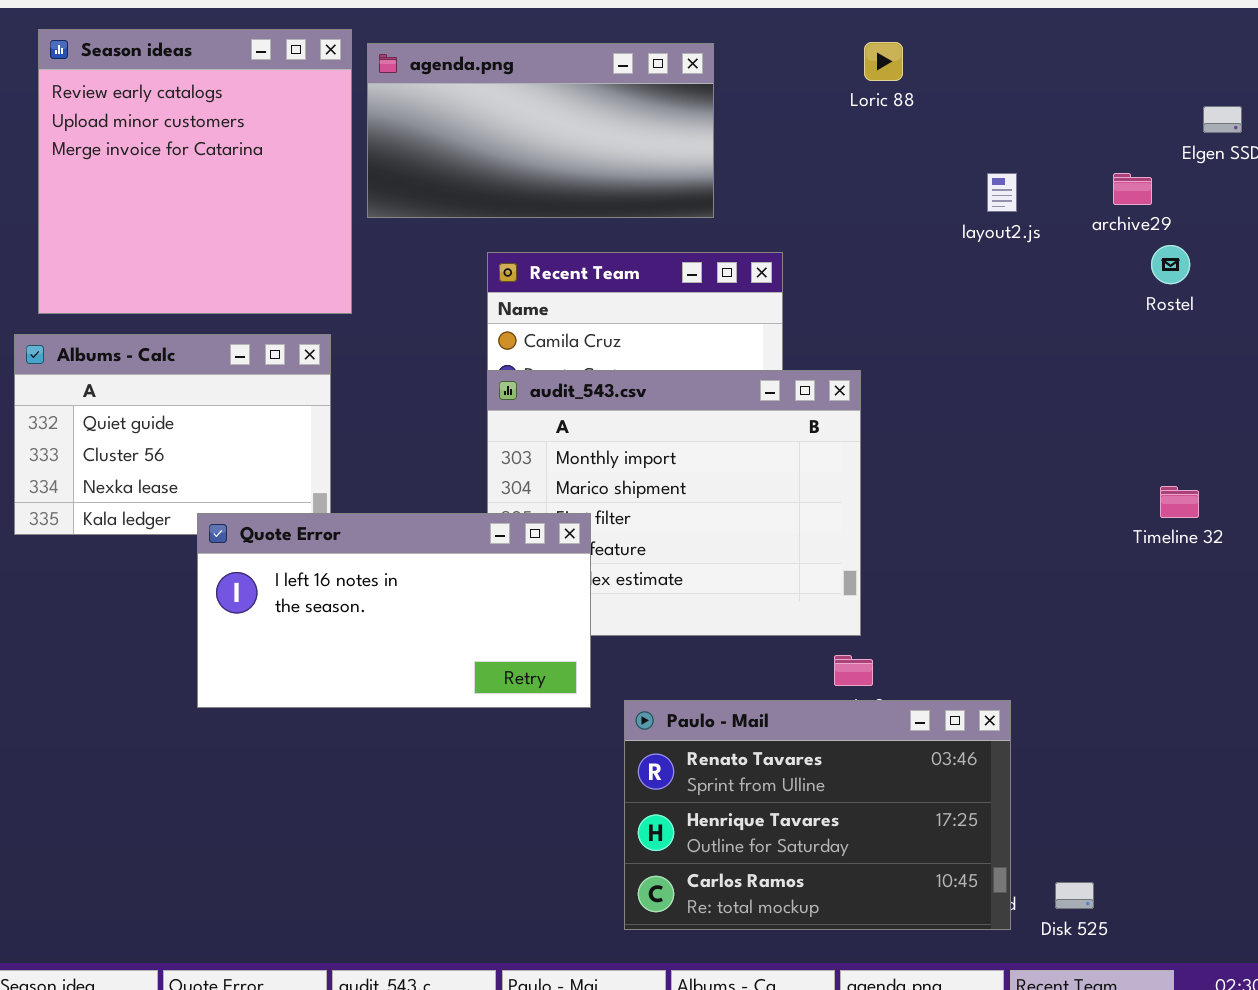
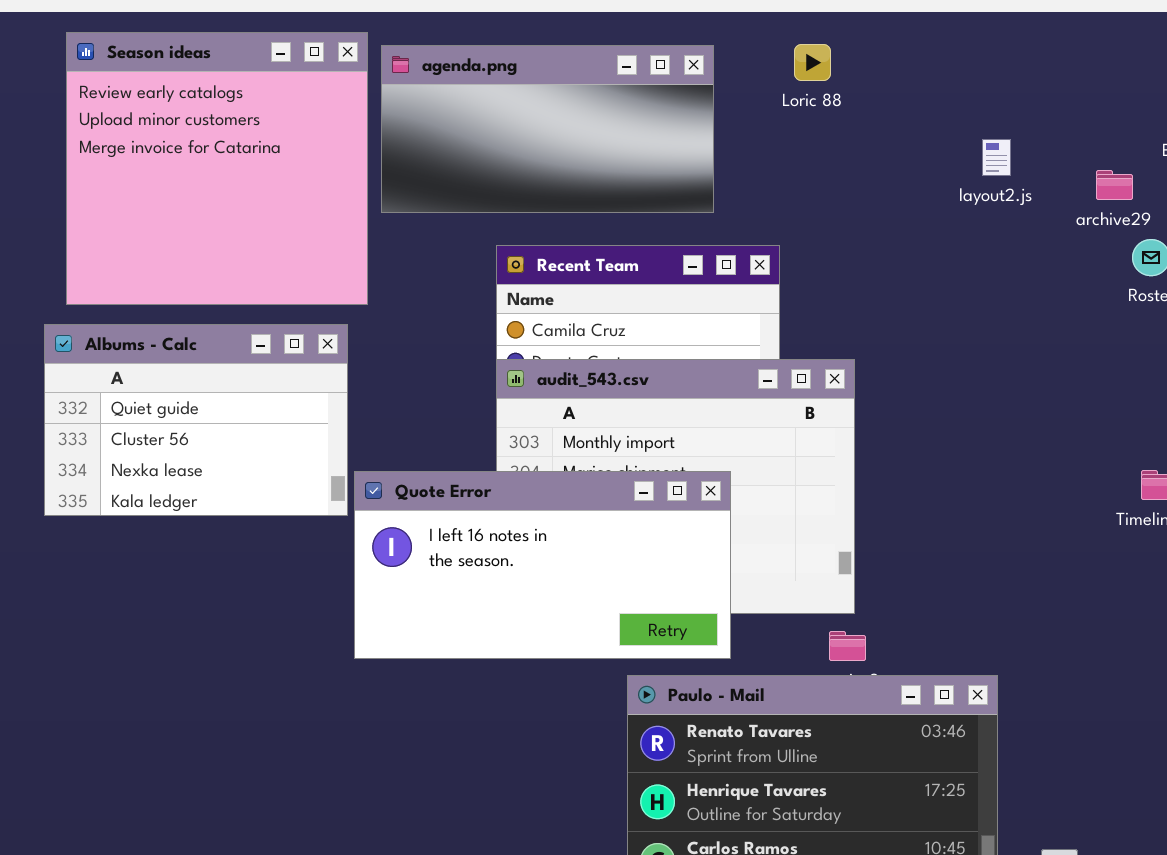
Loric 88: [864,42,903,81] -> [794,44,831,81], moved
layout2.js: [987,173,1017,212] -> [982,139,1011,176], moved
Quote Error: [197,513,591,708] -> [354,471,731,659], moved

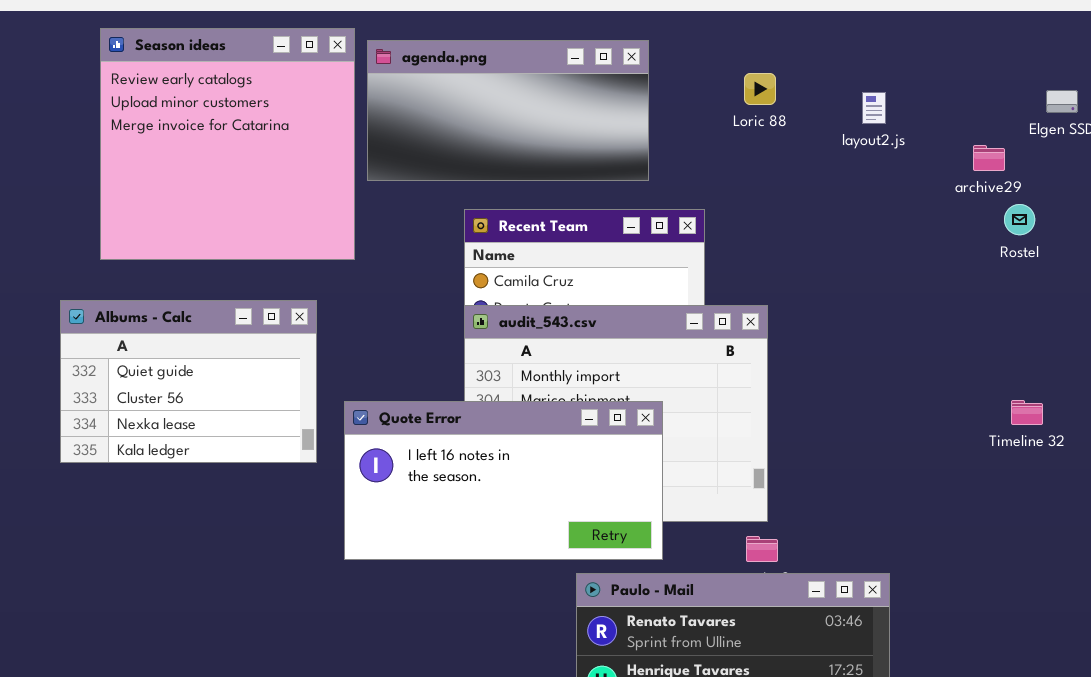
Loric 88: [794,44,831,81] -> [744,73,776,105], moved
layout2.js: [982,139,1011,176] -> [862,92,886,124], moved
Albums - Calc: [44,324,348,516] -> [60,300,317,463], moved

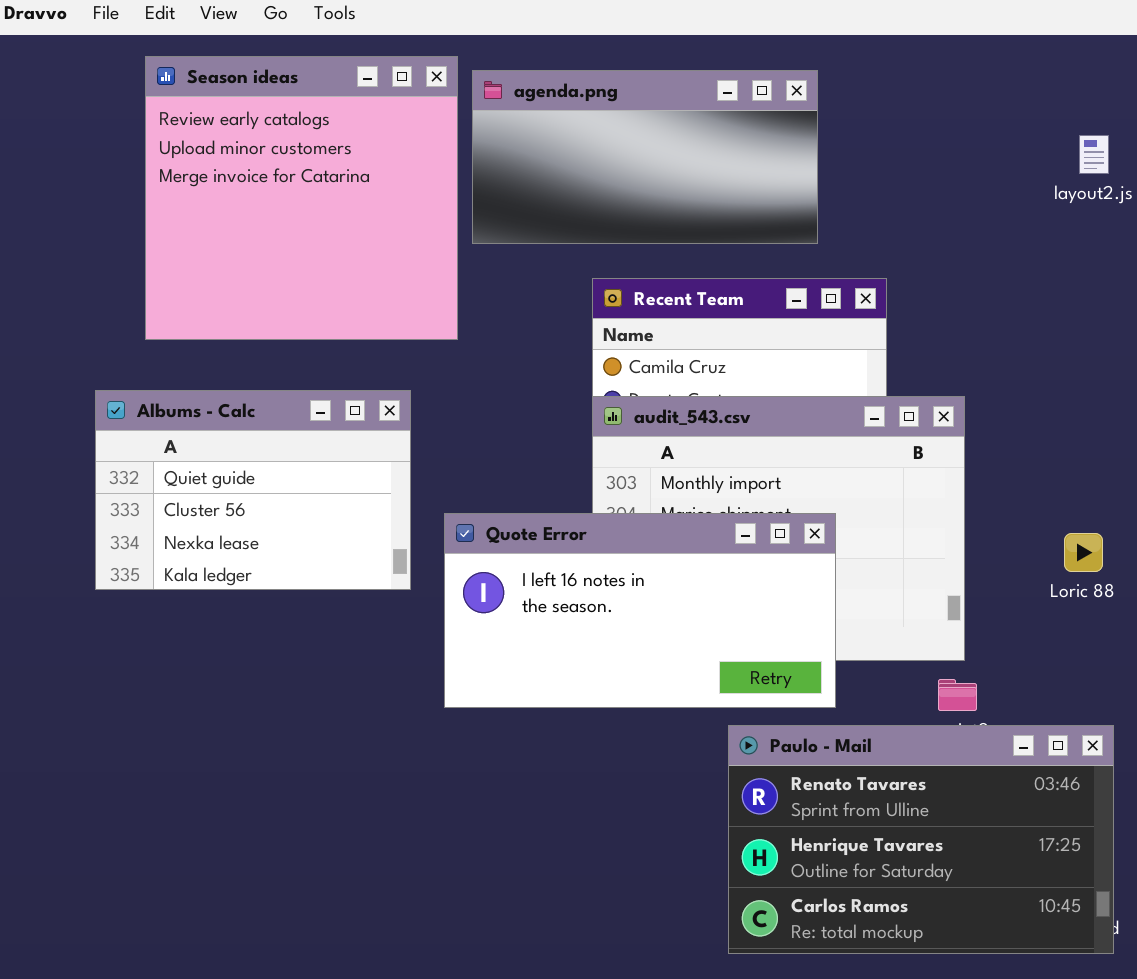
Loric 88: [744,73,776,105] -> [1064,533,1103,572], moved

